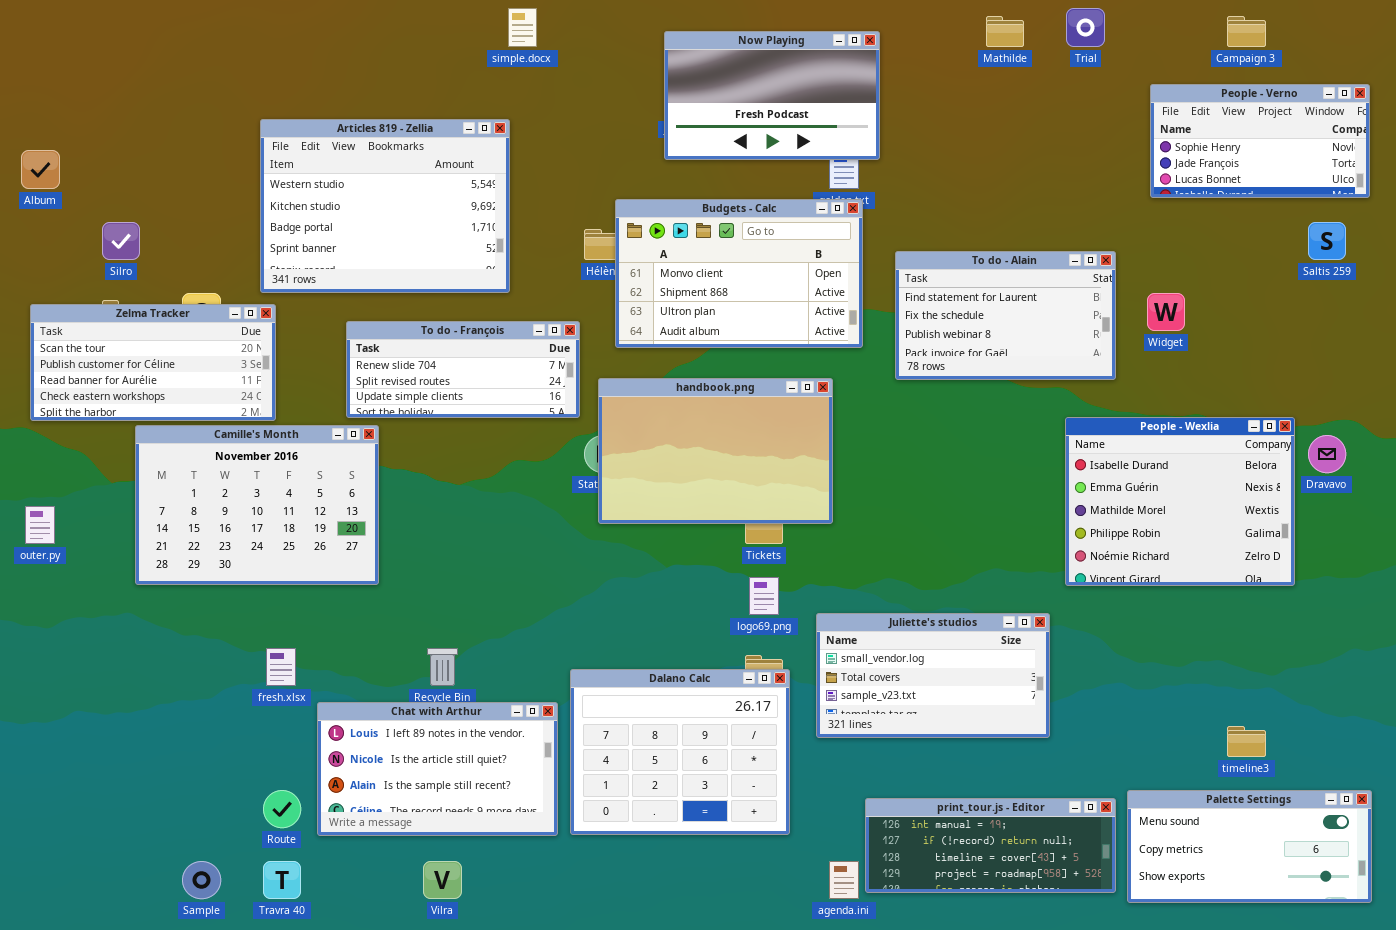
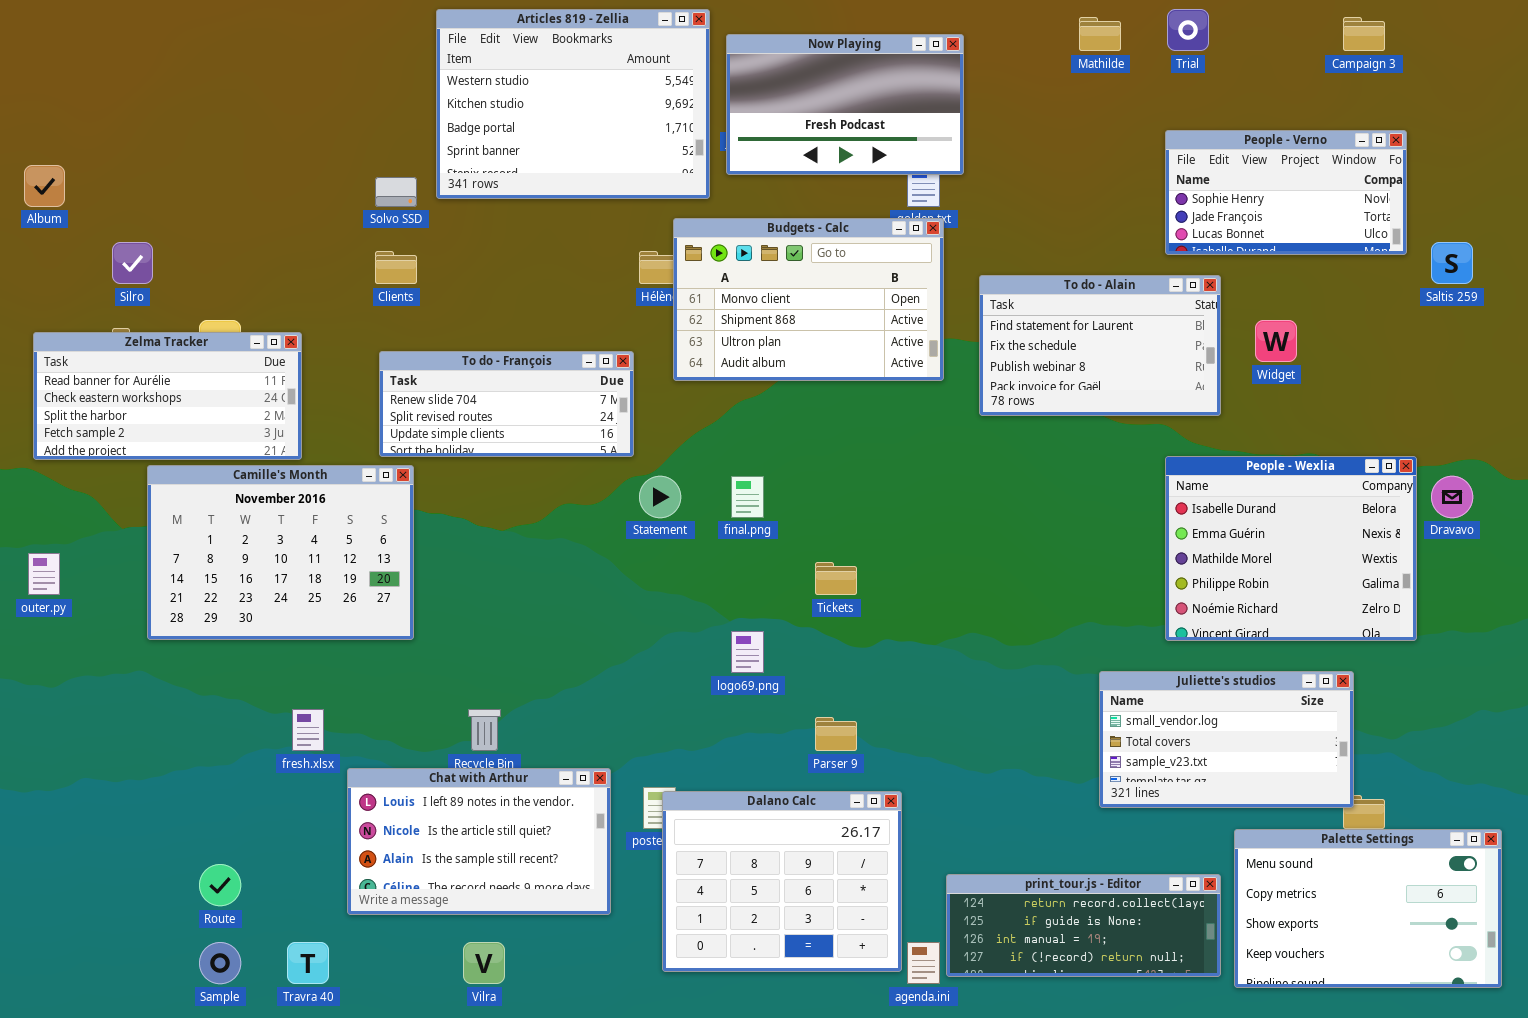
People - Verno: [1150,84,1370,198] -> [1165,130,1407,255], moved
Articles 819 - Zellia: [260,119,510,293] -> [436,9,710,199], moved
Zelma Tracker: [30,304,276,421] -> [33,332,302,460], scrolled down 2 rows
handbook.png: [598,378,833,524] -> none, closed
logo69.png: [749,577,779,615] -> [731,631,764,673], moved
Juliette's studios: [816,613,1050,738] -> [1099,671,1354,808], moved
Dalano Calc: [570,669,790,835] -> [662,791,902,972], moved
Route: [263,790,301,828] -> [199,864,241,906], moved
Palette Settings: [1127,790,1372,903] -> [1234,829,1502,988], resized
print_tour.js - Editor: [865,798,1116,893] -> [946,874,1221,977], scrolled up 2 rows

